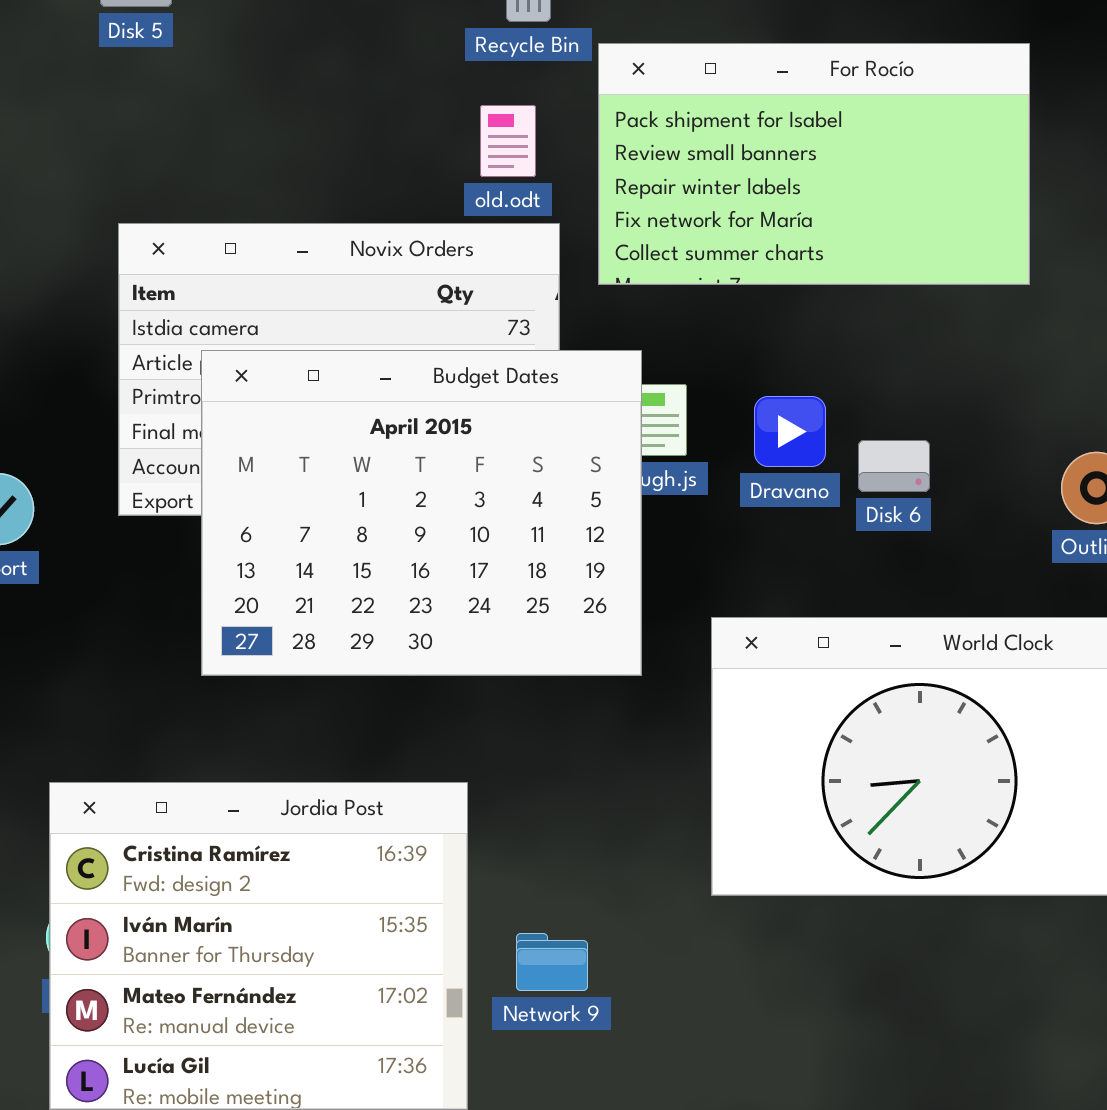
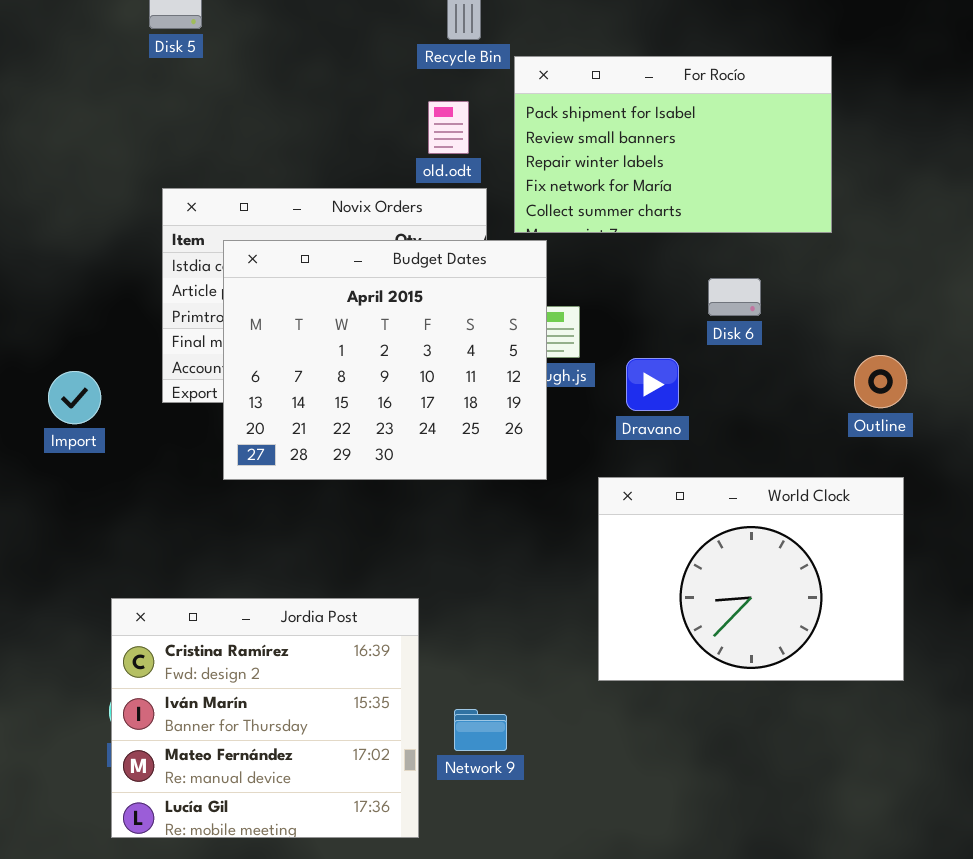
Budget Dates: [201,350,642,676] -> [223,240,547,480], moved
Dravano: [754,396,826,467] -> [626,358,679,411], moved
Disk 6: [858,440,930,492] -> [708,278,761,316], moved

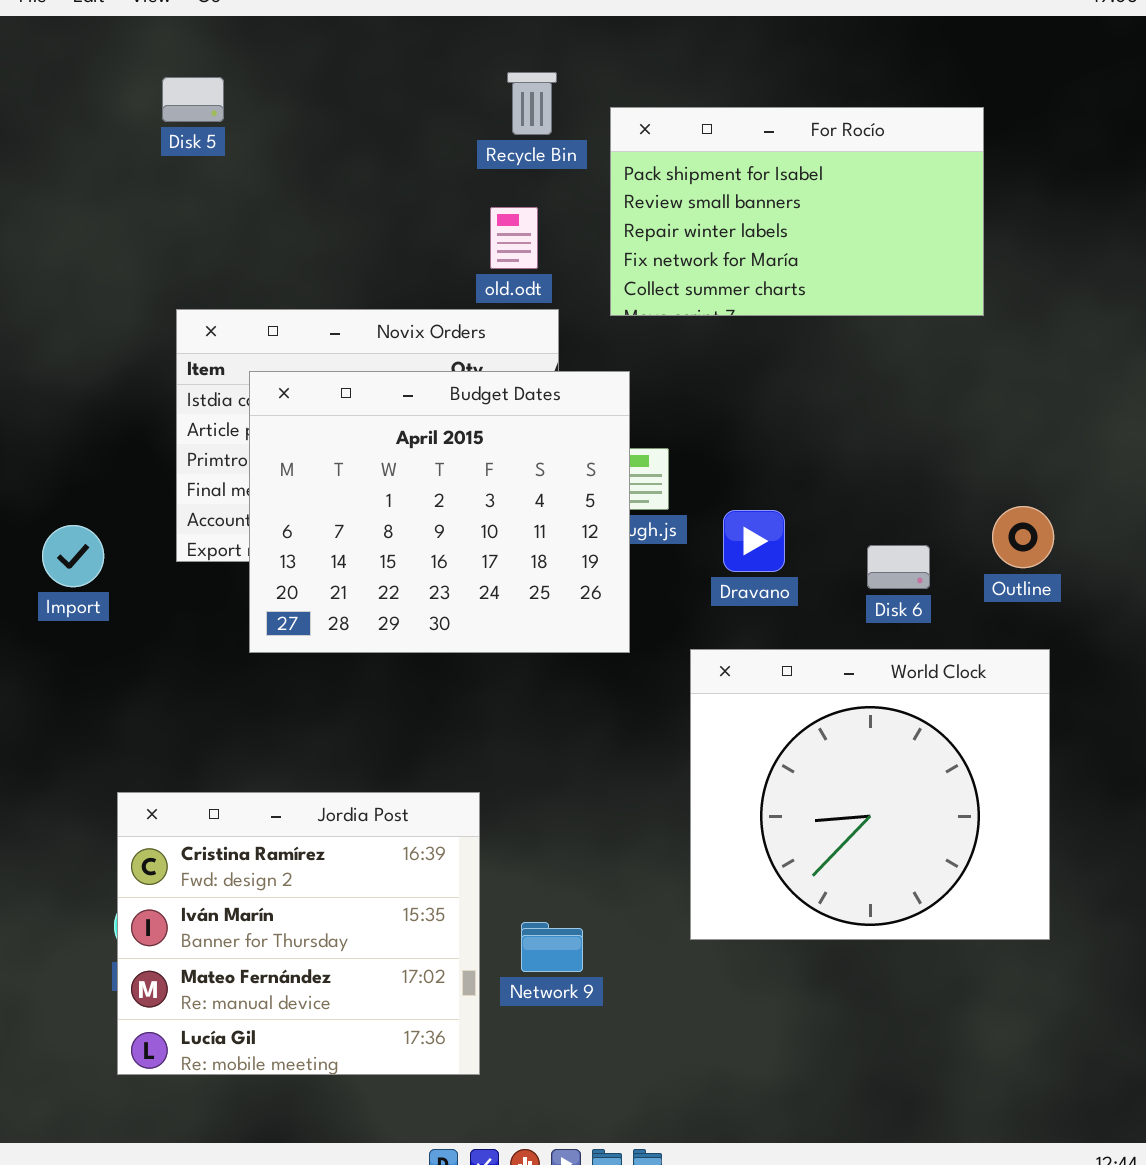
For Rocío: [514,56,832,233] -> [610,107,984,316], moved
Disk 6: [708,278,761,316] -> [867,545,930,589], moved
World Clock: [598,477,904,681] -> [690,649,1050,940], resized

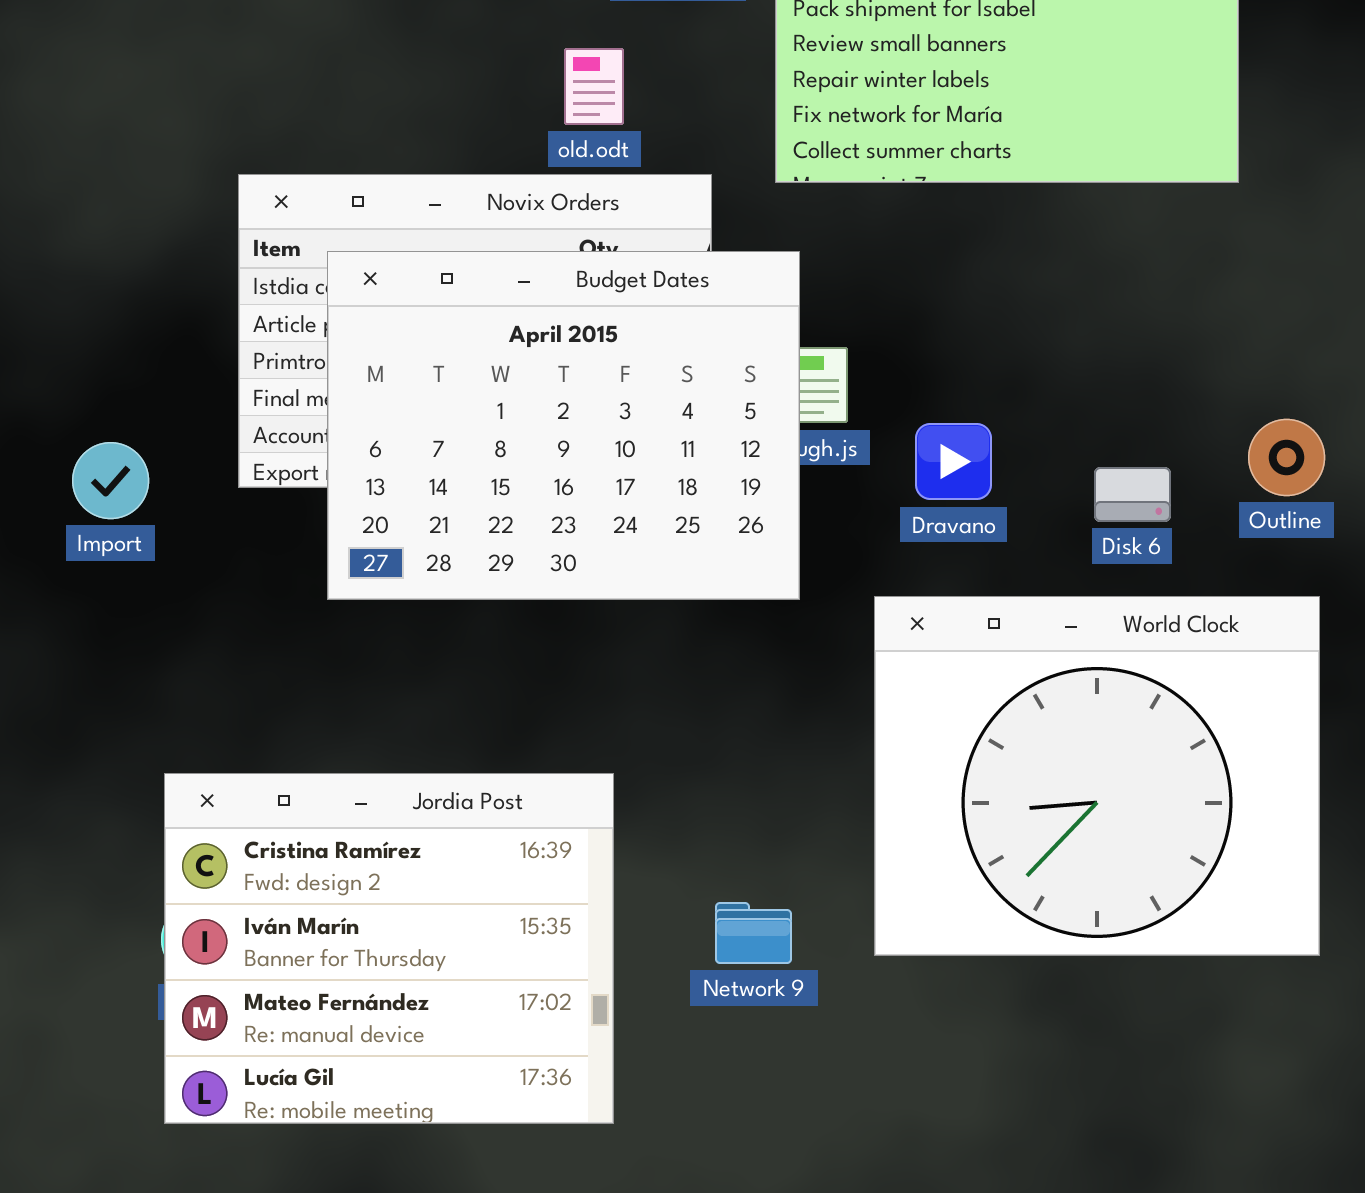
old.odt: [490,207,538,269] -> [564,48,624,125], moved
Network 9: [521,922,583,972] -> [715,902,792,964], moved

